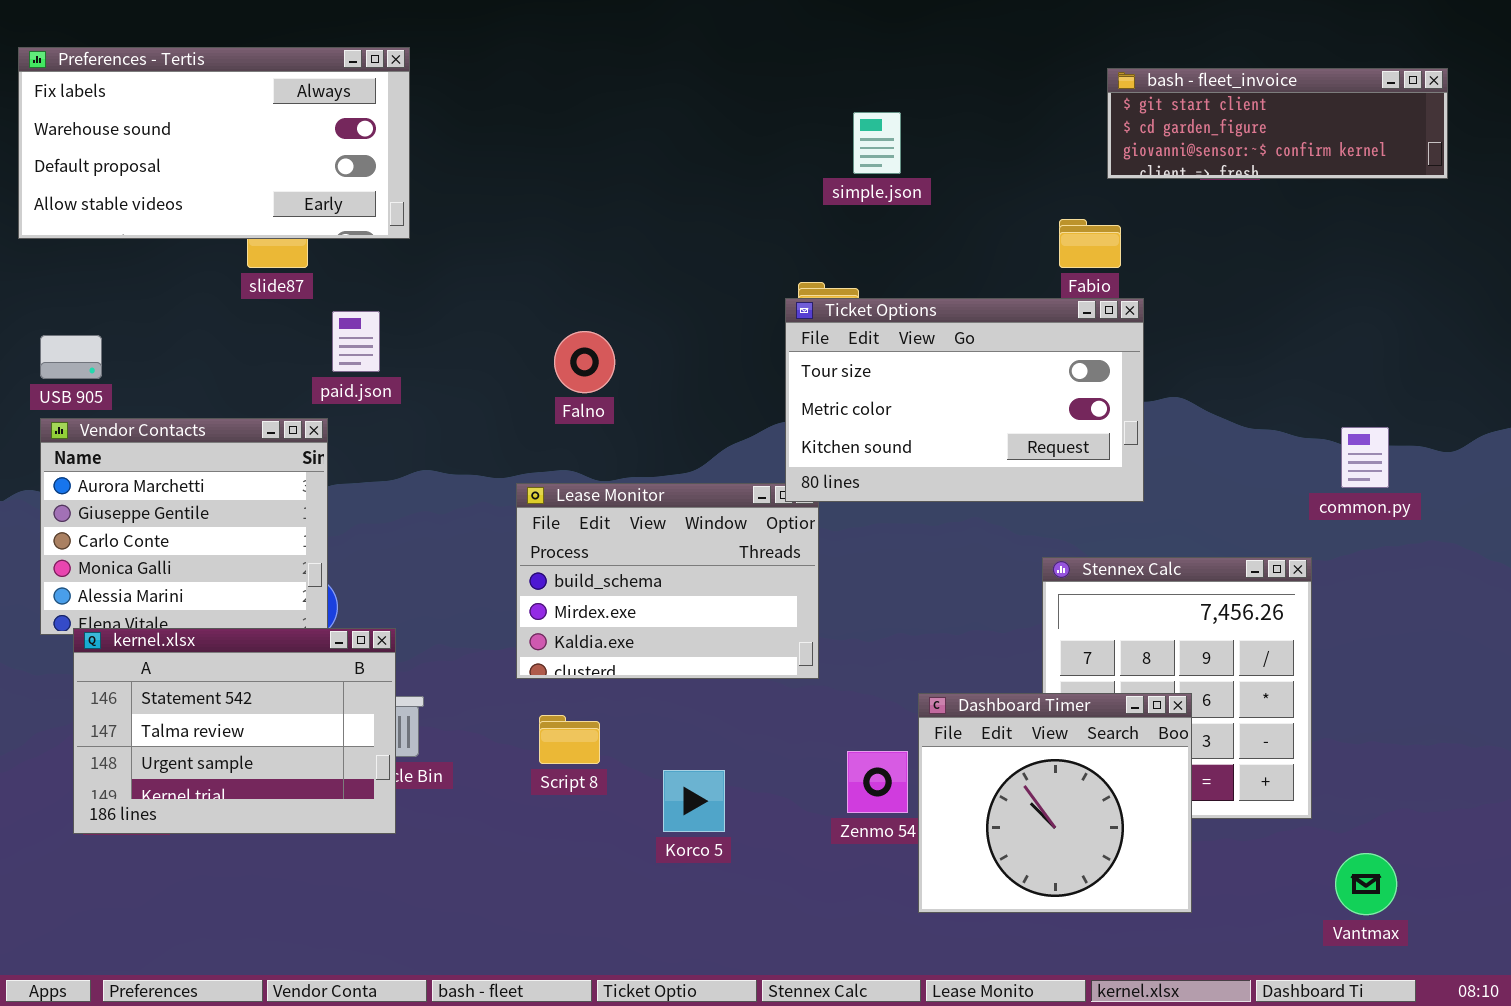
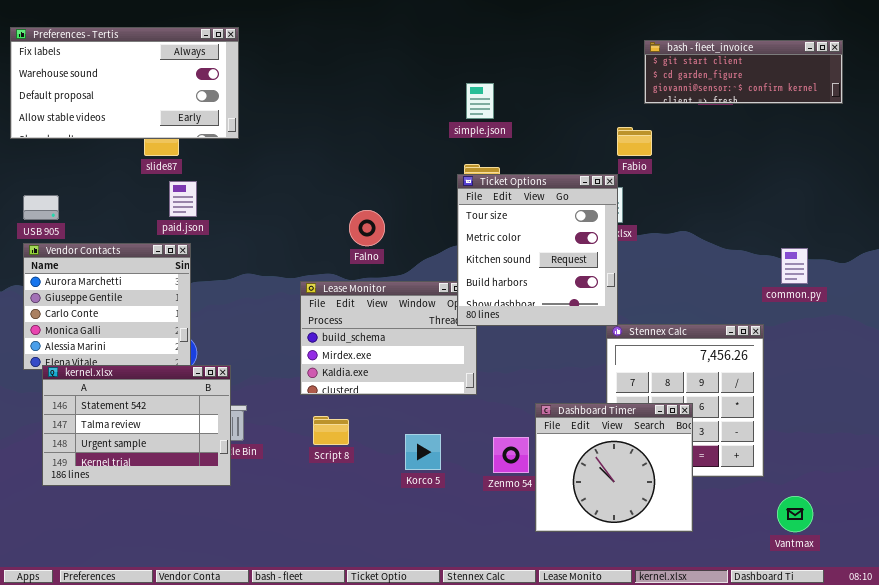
simple.json: [853,112,901,174] -> [466,83,494,119], moved
Ticket Options: [785,298,1144,502] -> [457,174,618,326], resized
paid.json: [332,311,380,372] -> [169,181,197,217], moved
Falno: [554,331,615,393] -> [349,210,385,246], moved
Korco 5: [663,770,725,832] -> [405,434,441,470], moved

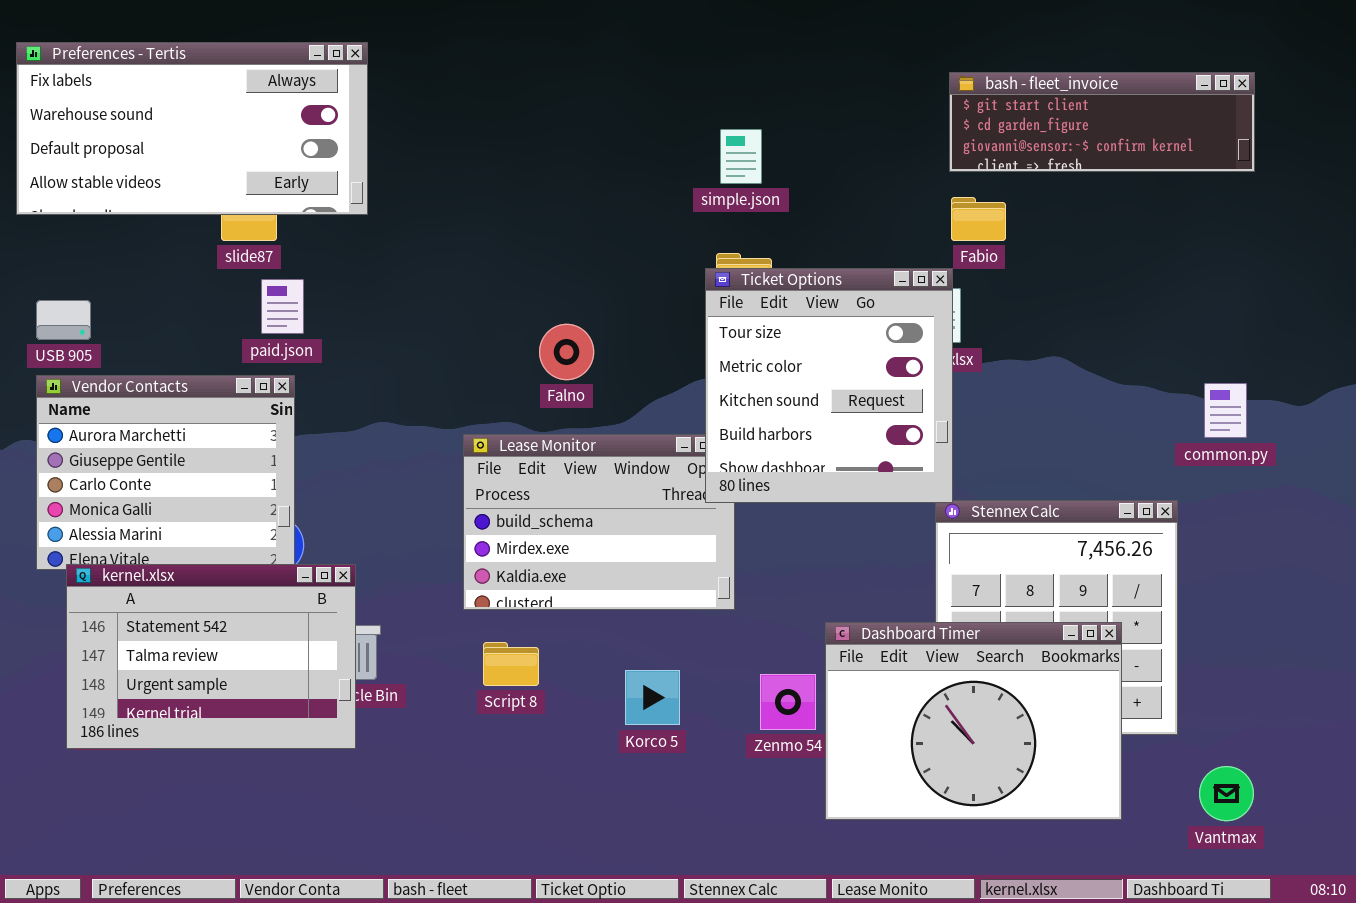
bash - fleet_invoice: [644,40,843,104] -> [949,72,1255,172], moved
Dashboard Timer: [535,403,693,532] -> [825,622,1122,820], resized

